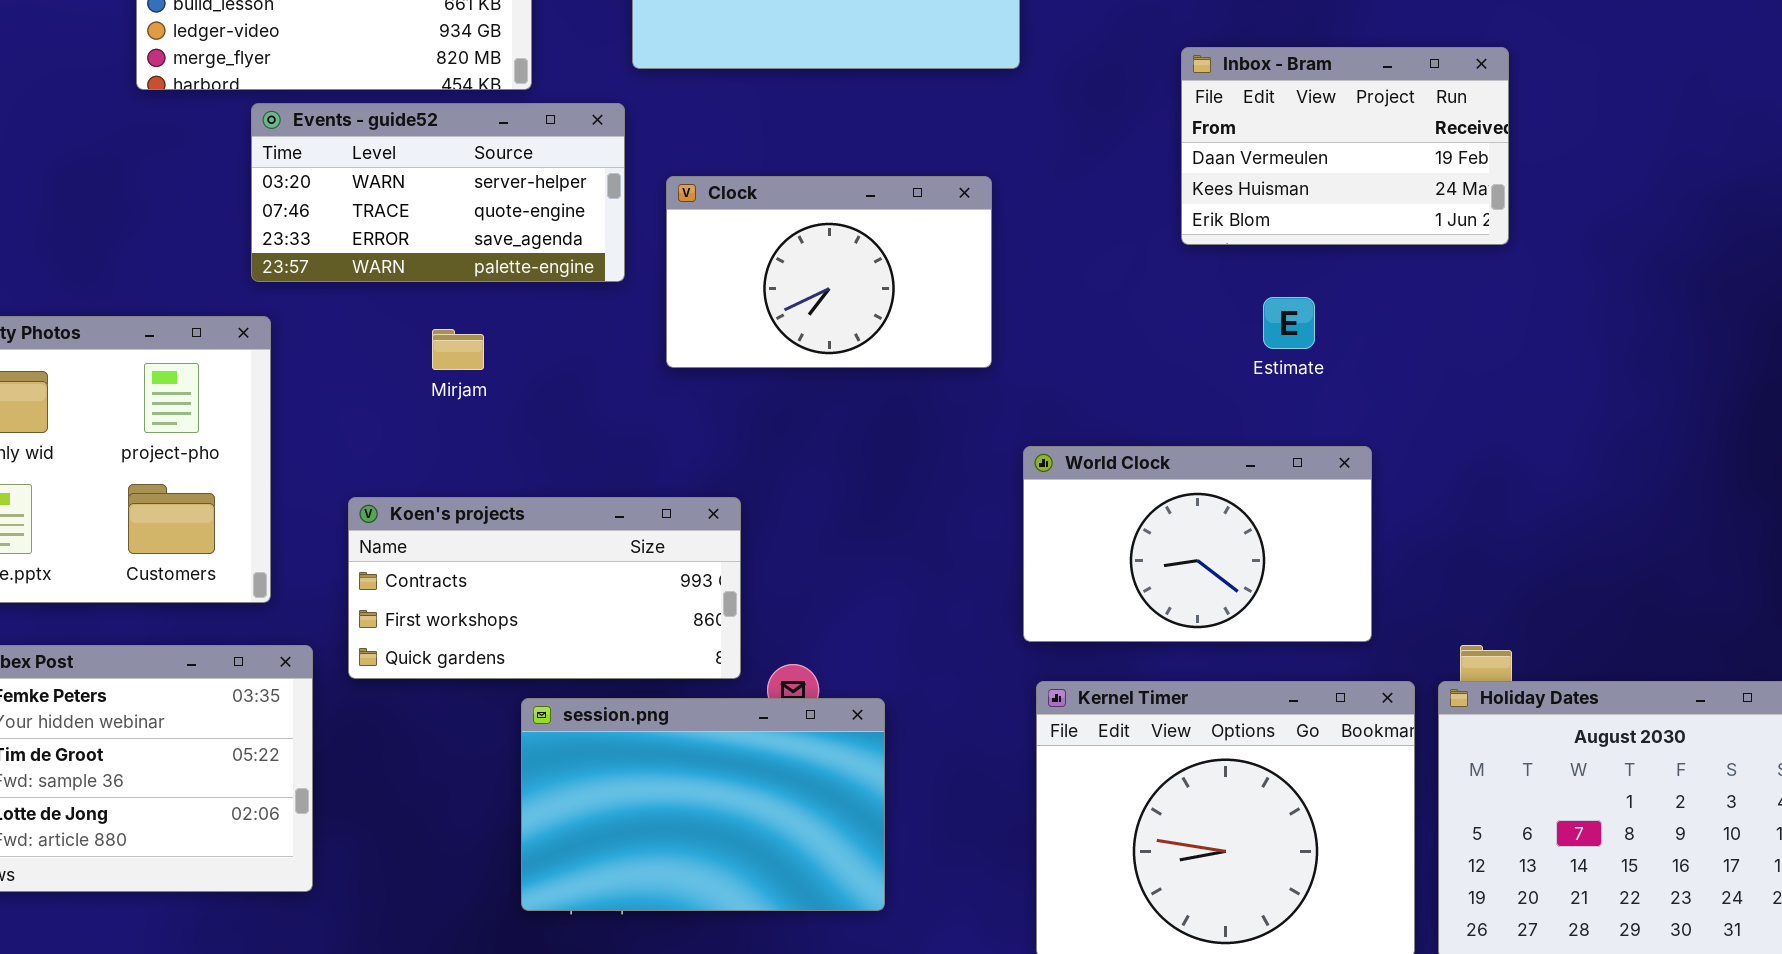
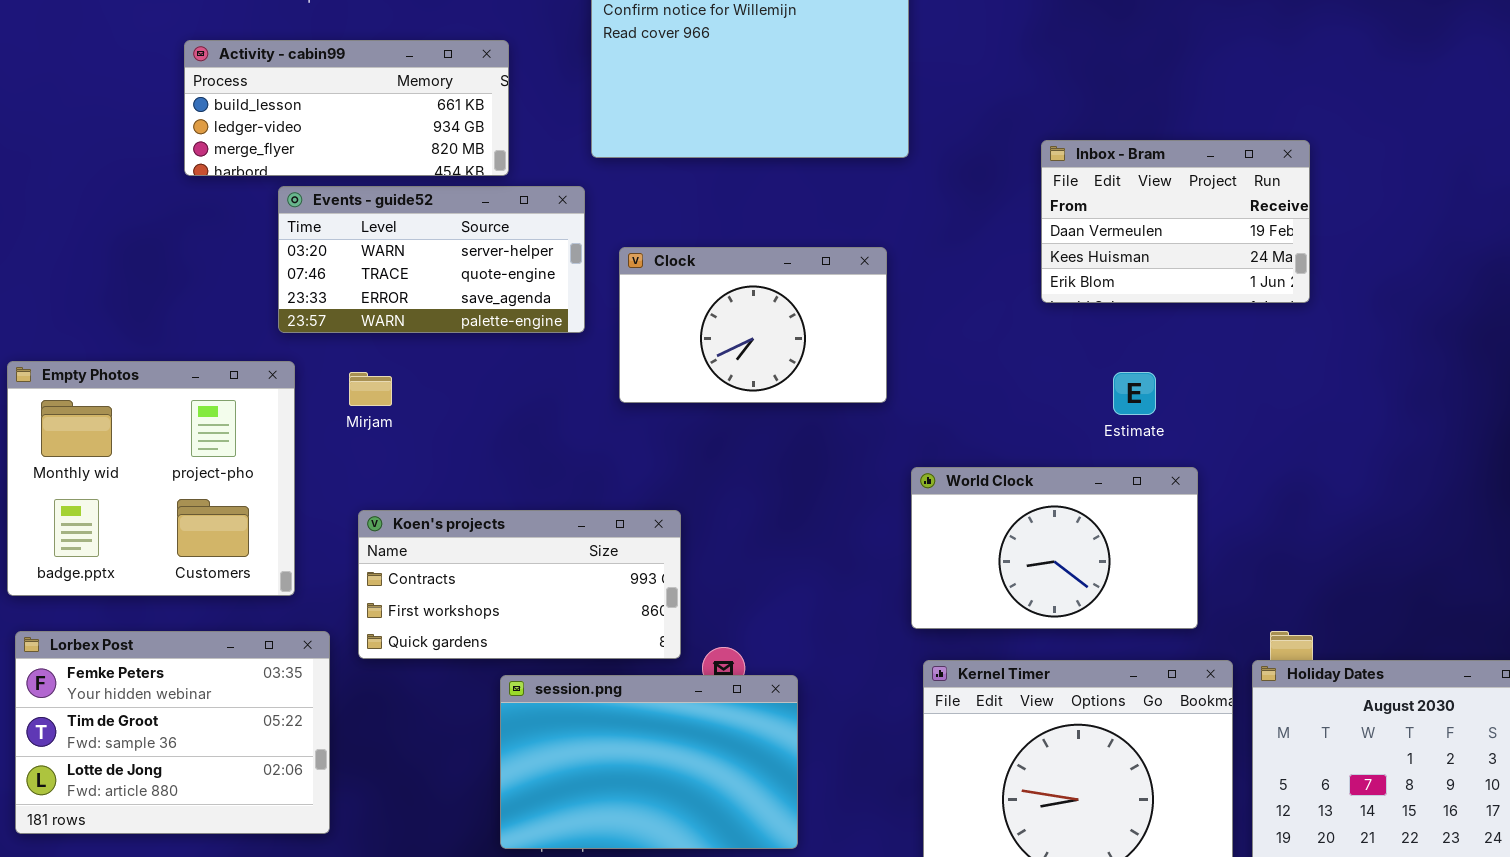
Estimate: [1263,297,1315,349] -> [1113,372,1156,415], moved
Mirjam: [432,329,484,370] -> [349,372,392,406], moved

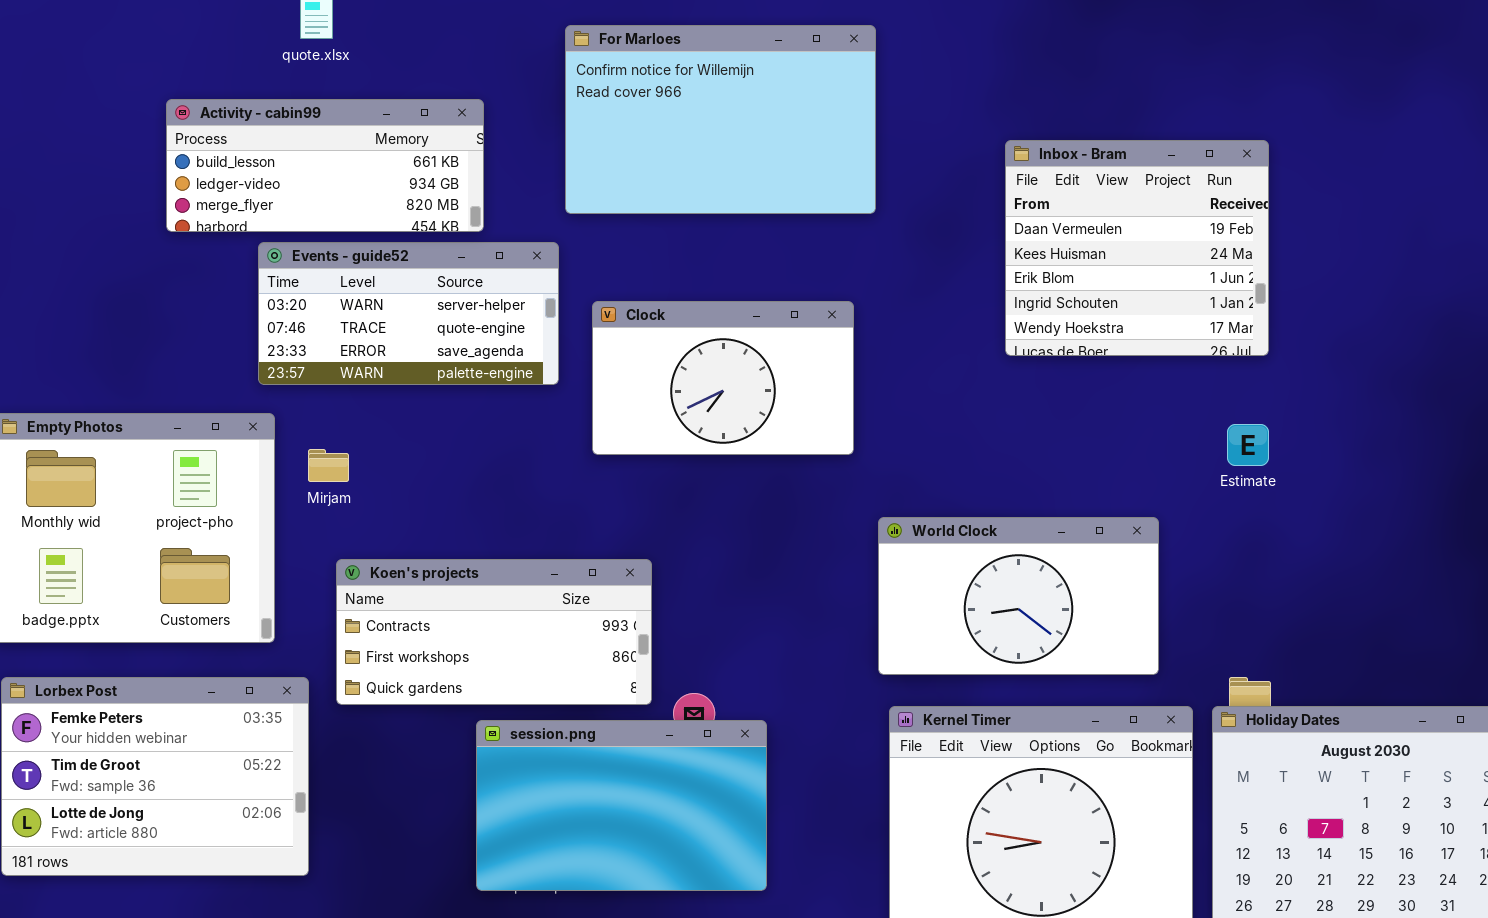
Inbox - Bram: [1041,140,1310,303] -> [1005,140,1269,356], resized
Mirjam: [349,372,392,406] -> [308,449,349,482], moved
Estimate: [1113,372,1156,415] -> [1227,424,1269,466], moved

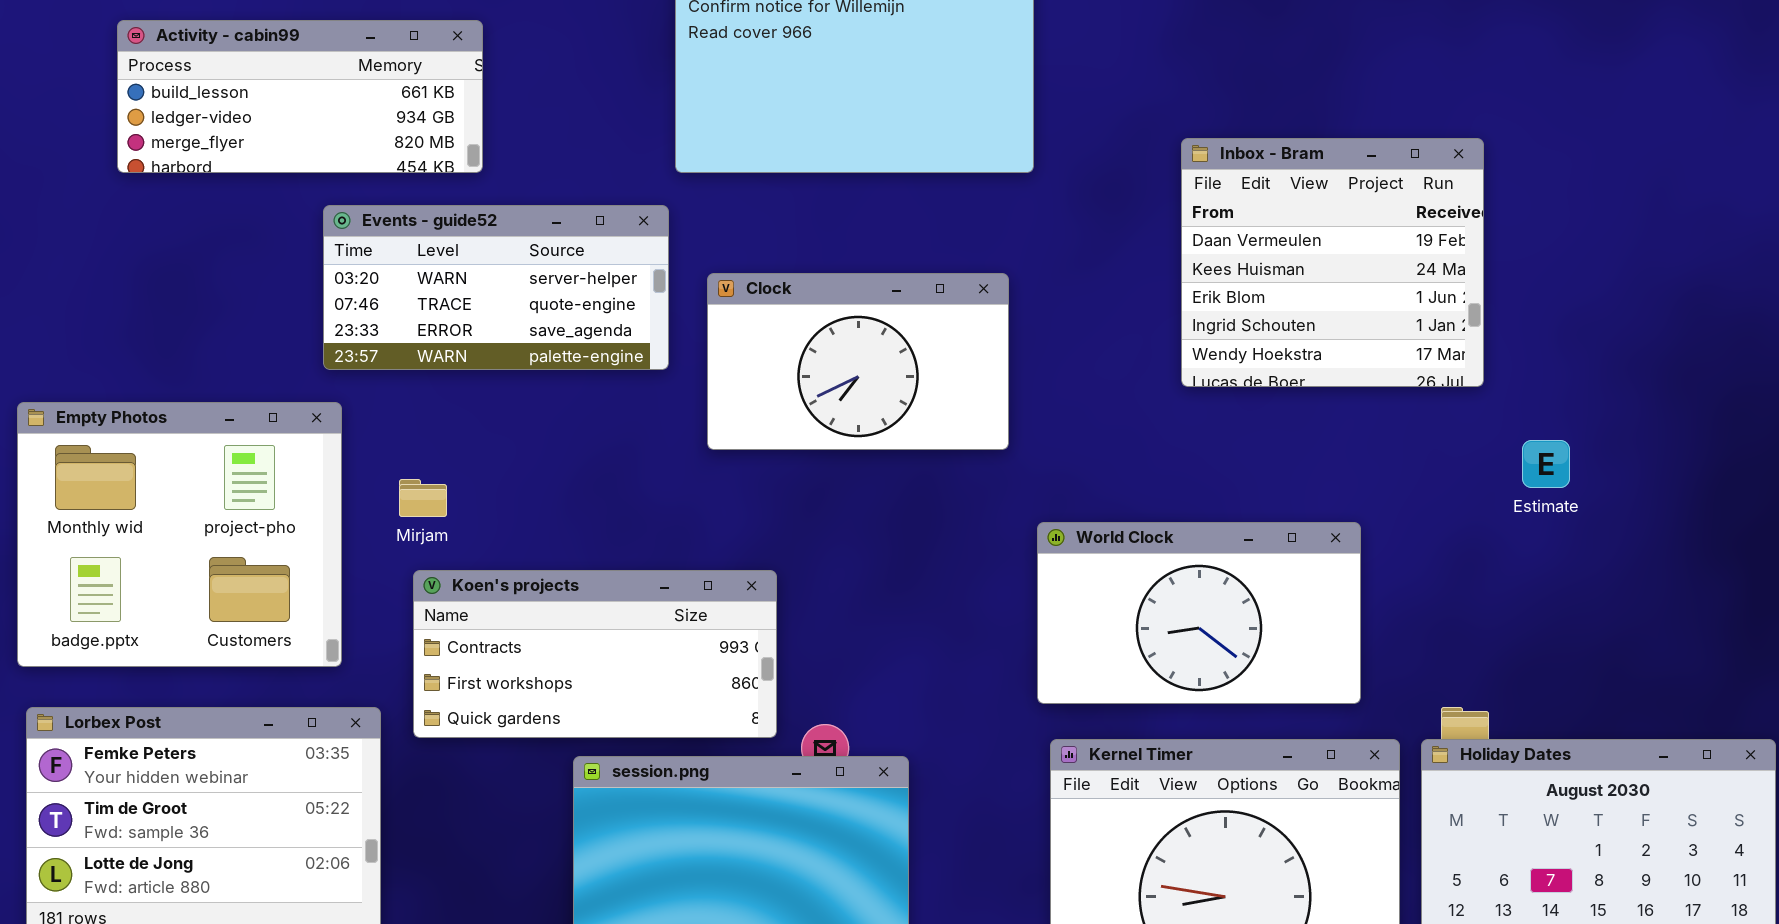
Activity - cabin99: [166,99,484,232] -> [117,20,483,173], moved
Inbox - Bram: [1005,140,1269,356] -> [1181,138,1484,387], moved
Estimate: [1227,424,1269,466] -> [1522,440,1570,488], moved
Mirjam: [308,449,349,482] -> [399,479,447,517], moved

